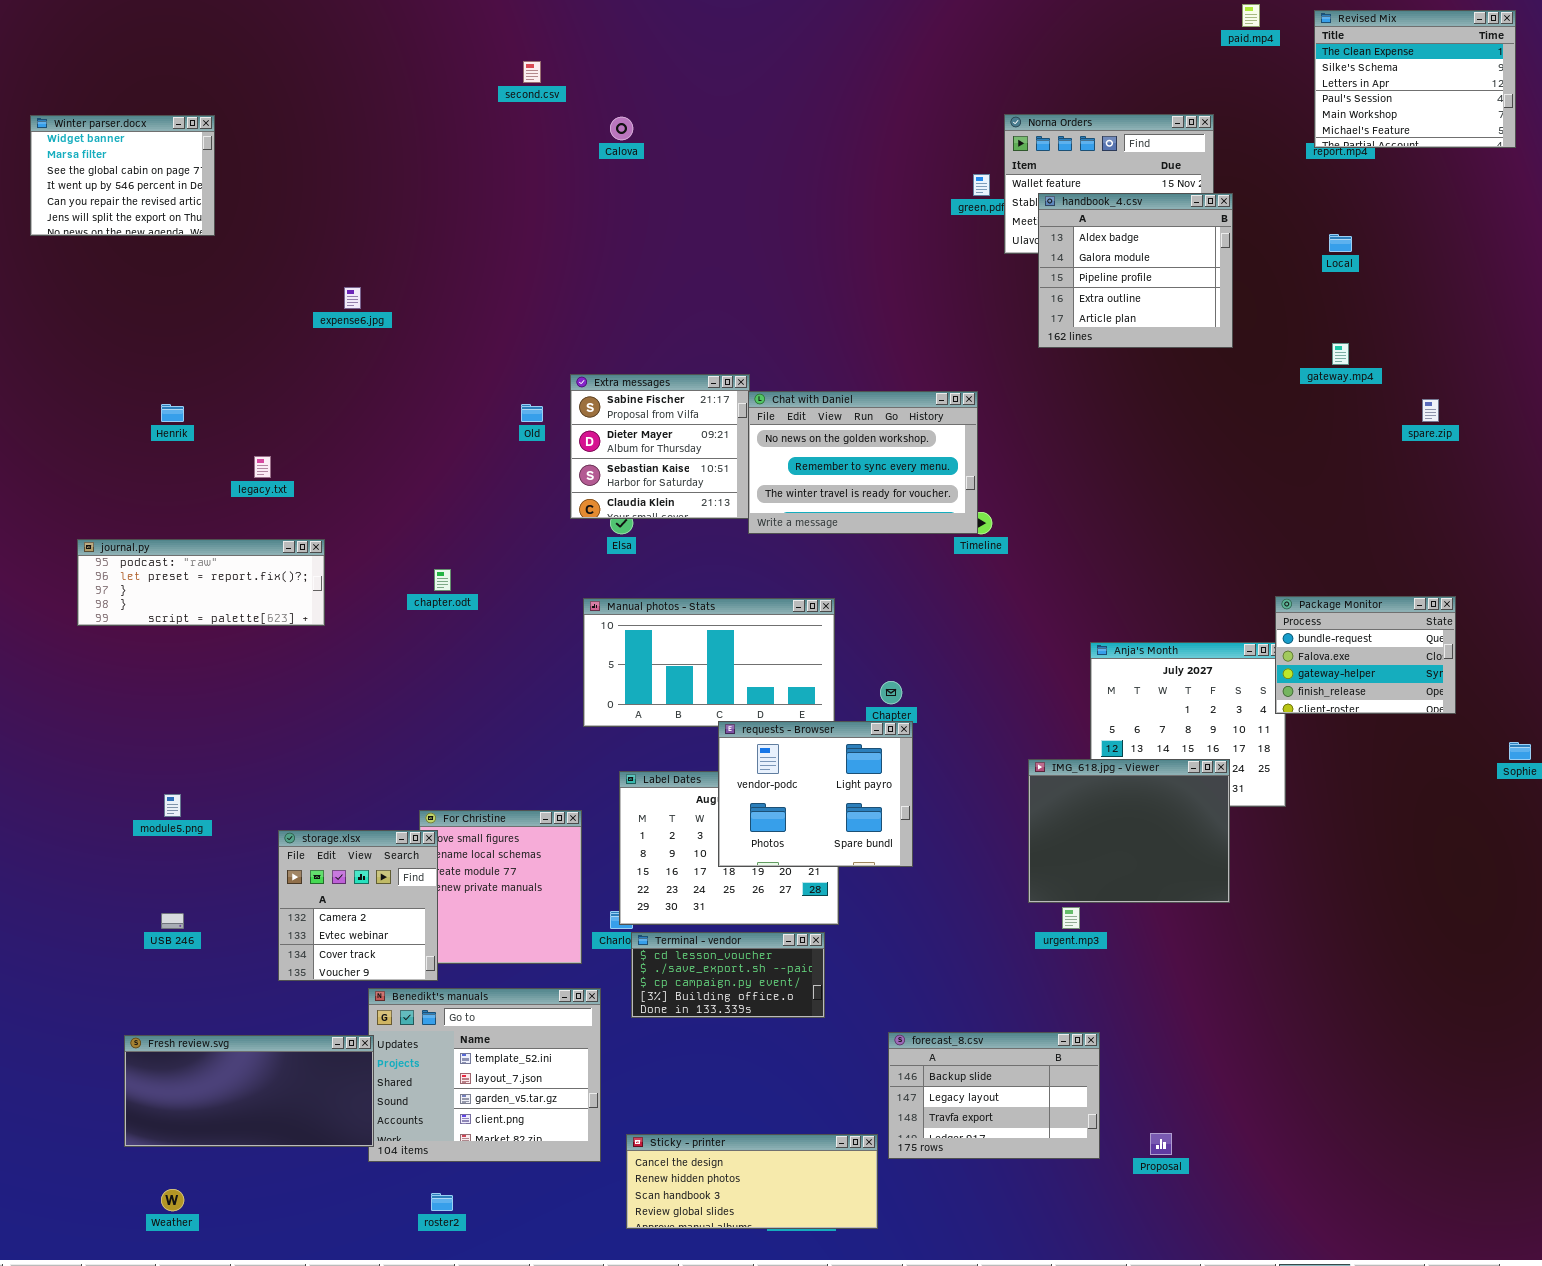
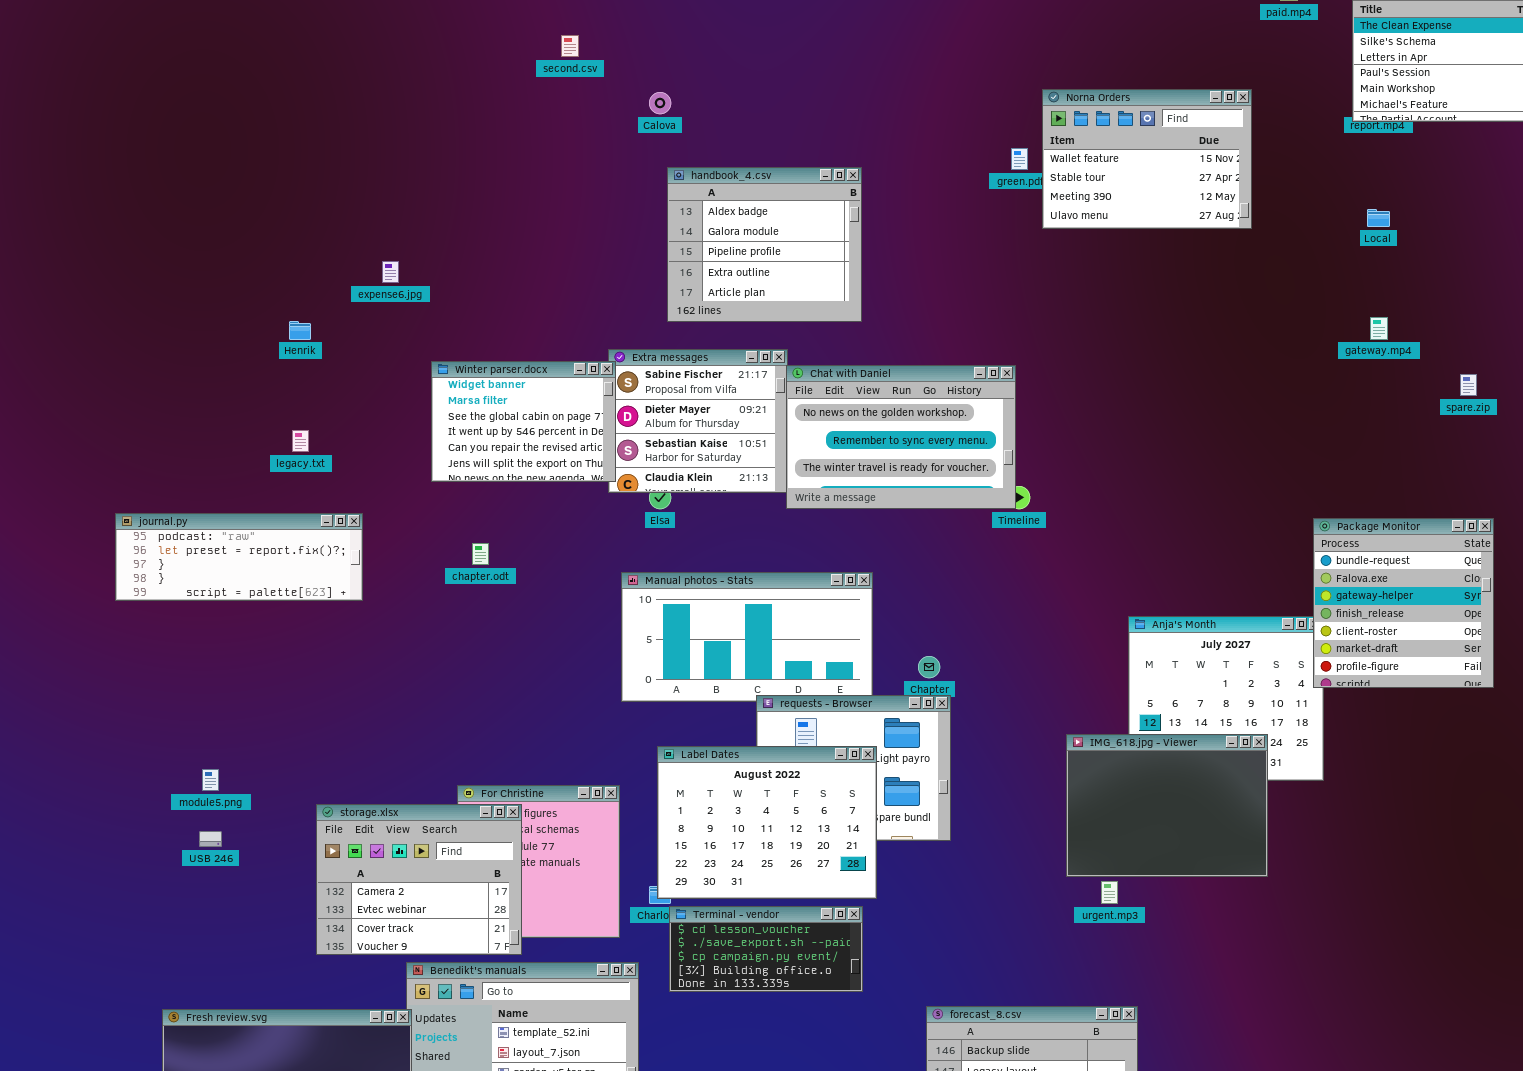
Winter parser.docx: [30,115,215,236] -> [431,361,616,482], moved
handbook_4.csv: [1038,193,1233,348] -> [667,167,862,322], moved
Henrik: [161,404,184,422] -> [289,321,311,340], moved
Package Monitor: [1275,596,1456,714] -> [1313,518,1494,688], resized
Label Dates: [619,771,839,925] -> [657,746,877,899], raised
storage.xlsx: [278,830,438,981] -> [316,804,522,955], resized
USB 246: [161,913,184,929] -> [199,831,222,847], moved

